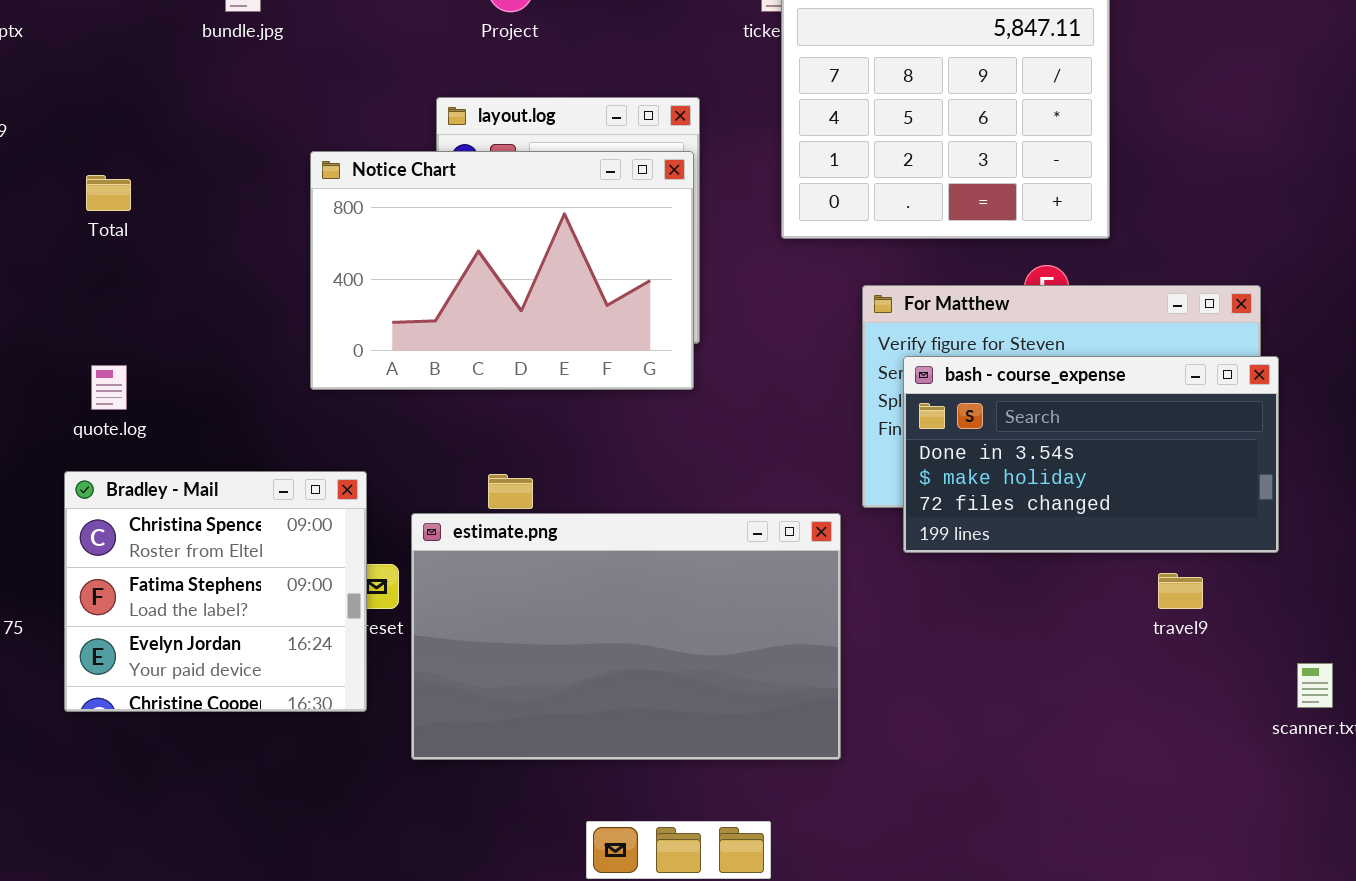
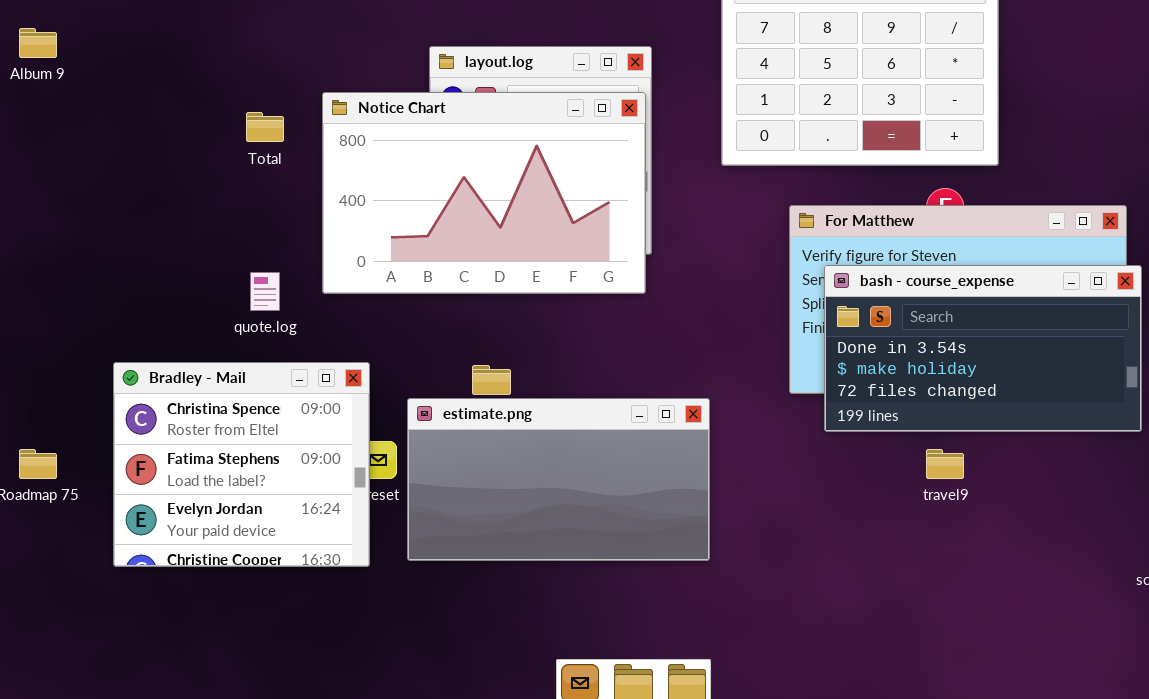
Total: [86,175,131,211] -> [246,112,284,142], moved
quote.log: [91,365,127,410] -> [250,272,280,311], moved
estimate.png: [411,513,841,760] -> [407,398,710,561], resized
travel9: [1158,573,1203,609] -> [926,449,964,479], moved

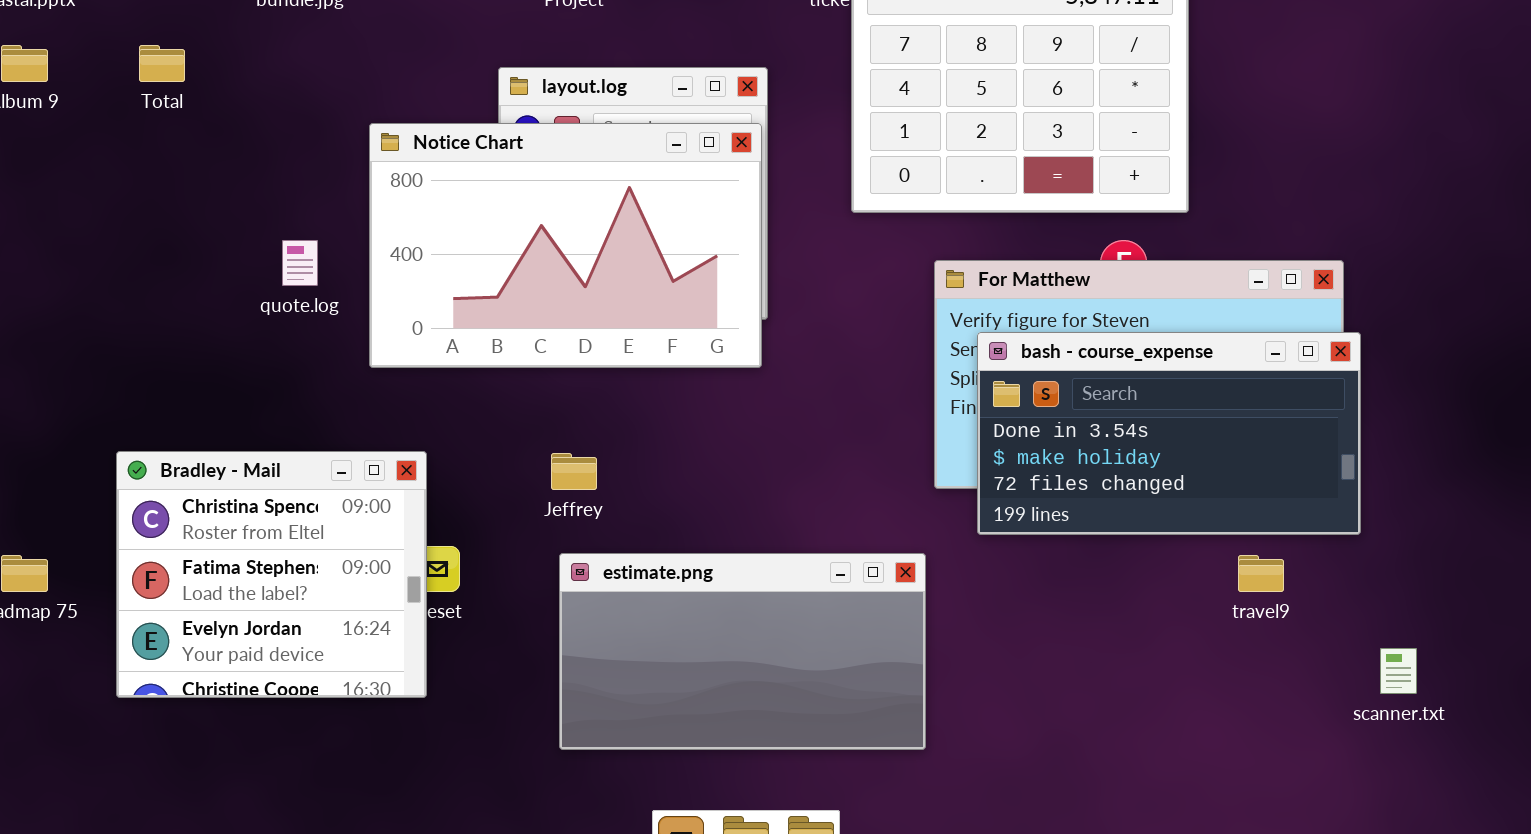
Total: [246,112,284,142] -> [139,45,185,82], moved
quote.log: [250,272,280,311] -> [282,240,318,286], moved
estimate.png: [407,398,710,561] -> [559,553,926,750], moved
travel9: [926,449,964,479] -> [1238,555,1284,592], moved

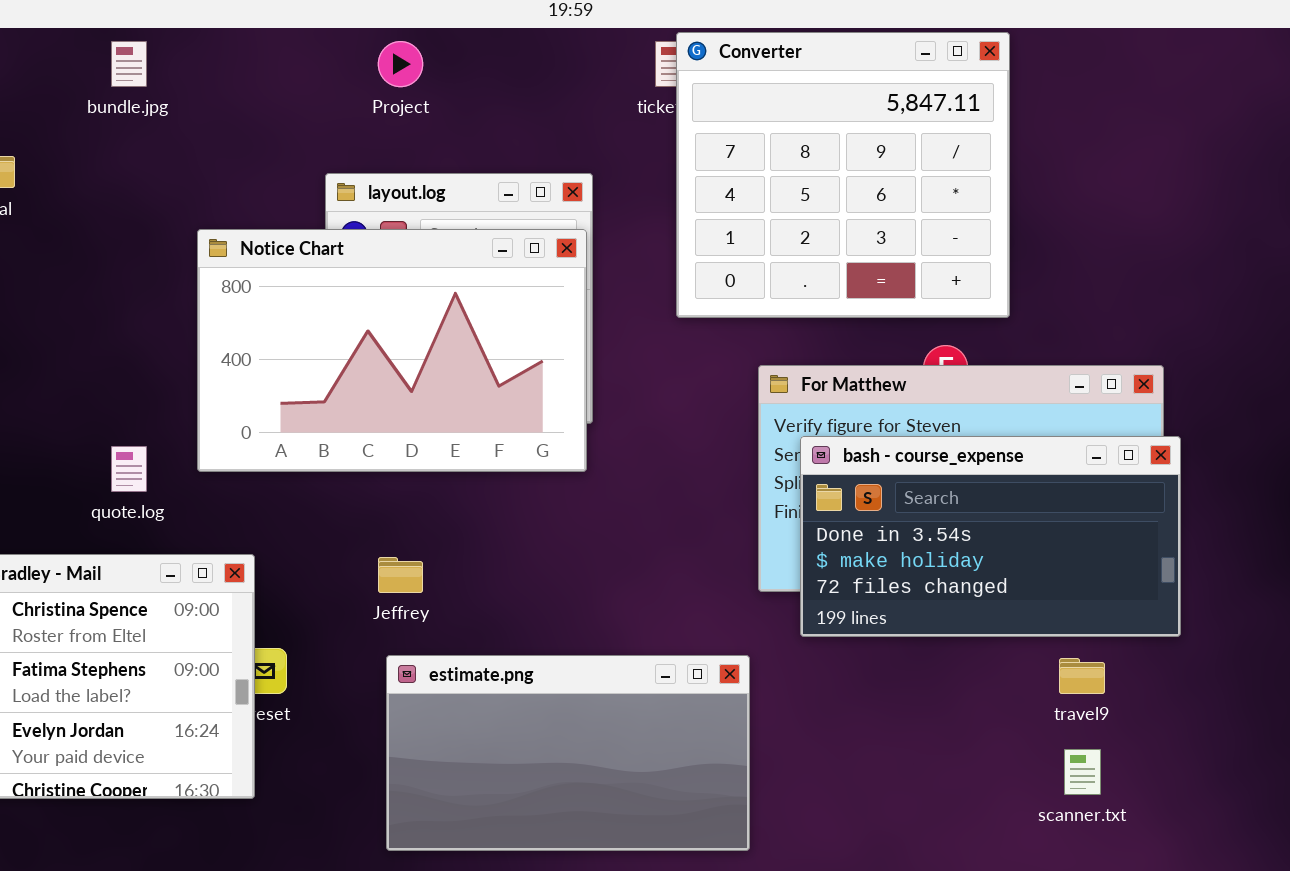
quote.log: [282,240,318,286] -> [111,446,147,492], moved
scanner.txt: [1380,648,1417,694] -> [1064,749,1101,795], moved

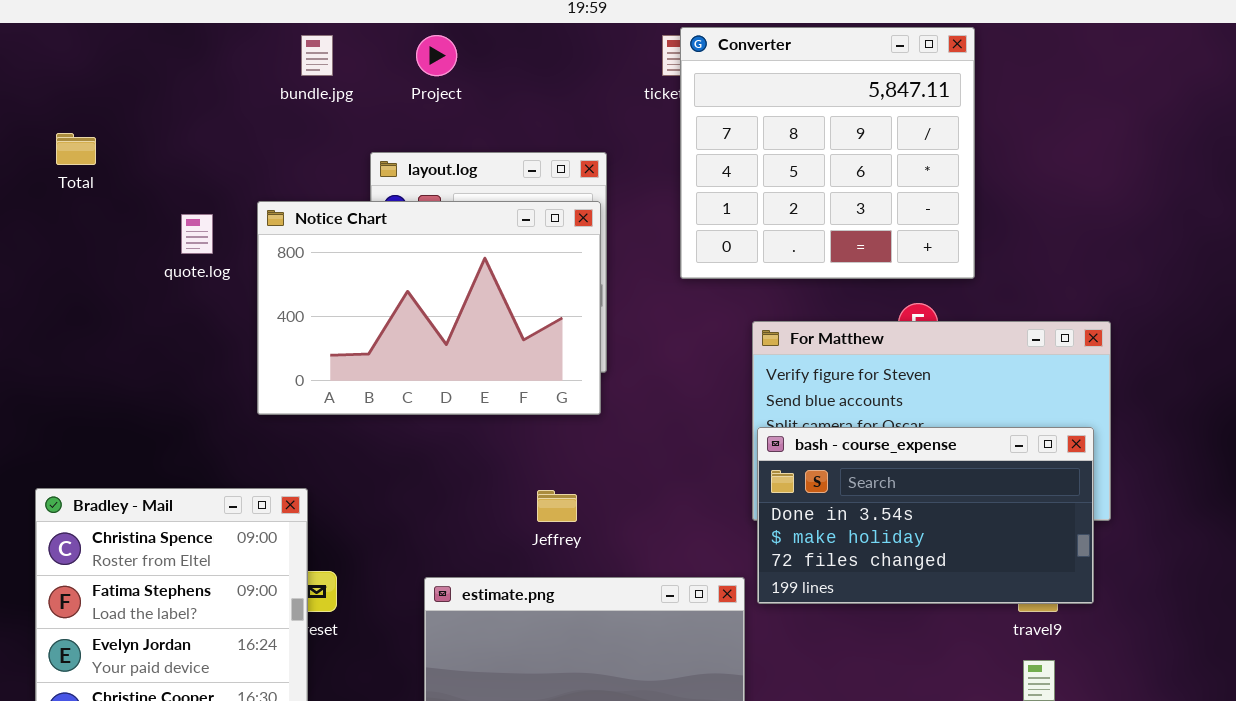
bundle.jpg: [111,41,147,87] -> [301,35,333,76], moved
bash - course_expense: [800,436,1181,637] -> [757,427,1094,604], moved
quote.log: [111,446,147,492] -> [181,214,213,254], moved
Jeffrey: [378,557,423,593] -> [537,490,577,522], moved

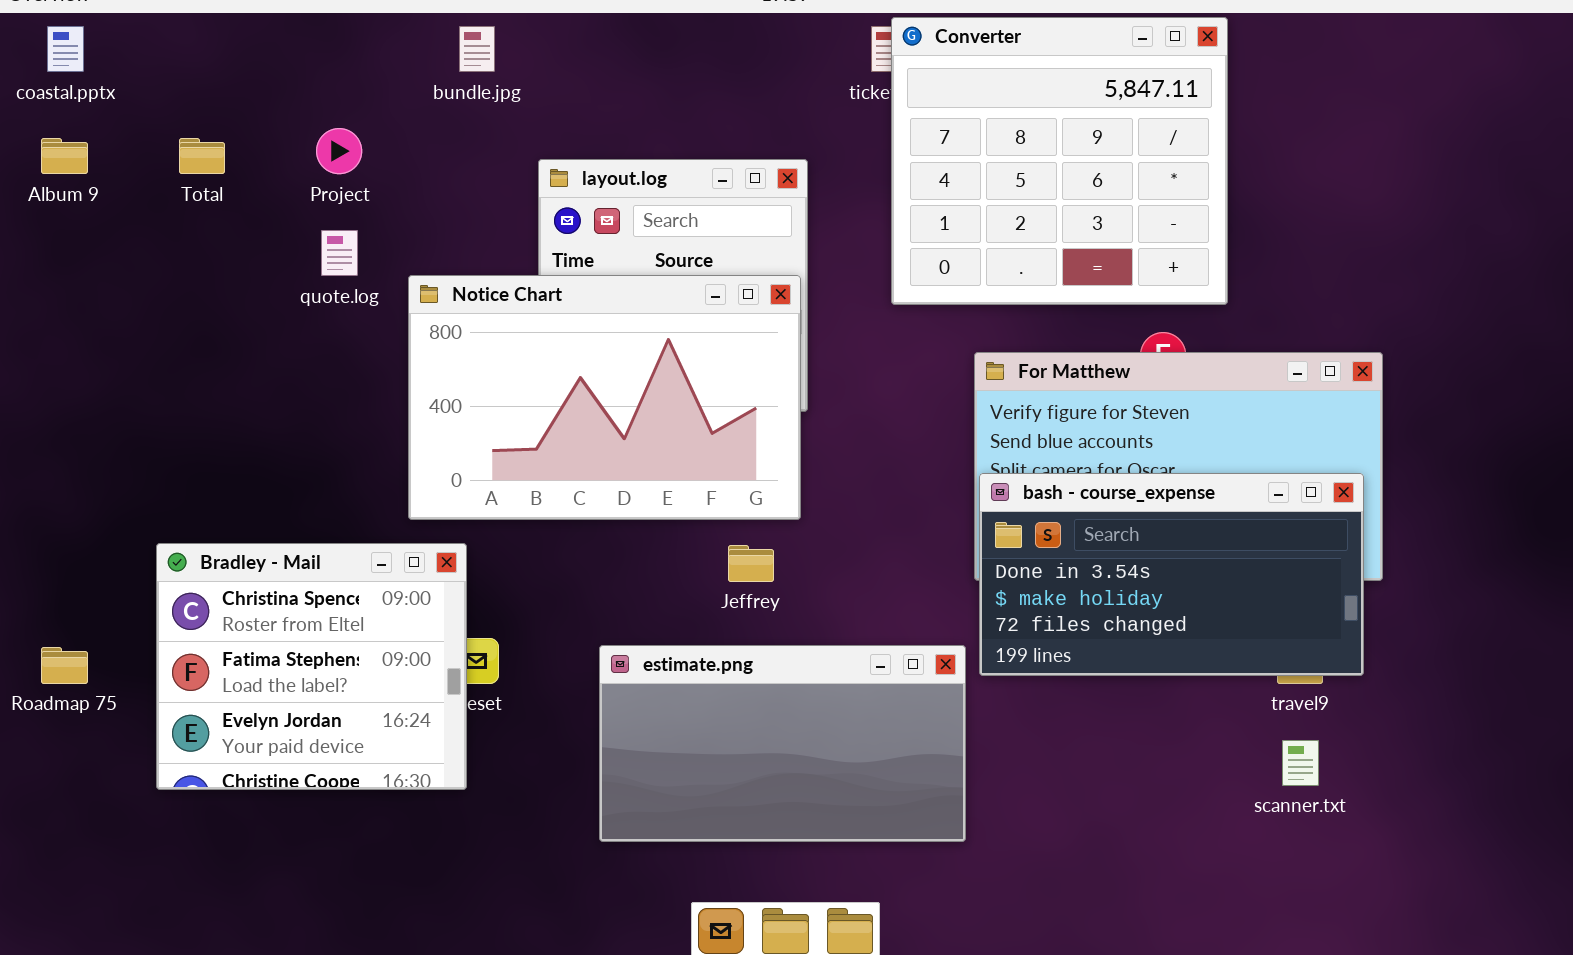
Project: [416,35,457,76] -> [316,128,362,174], moved
Notice Chart: [257,201,601,415] -> [408,275,801,520], moved

